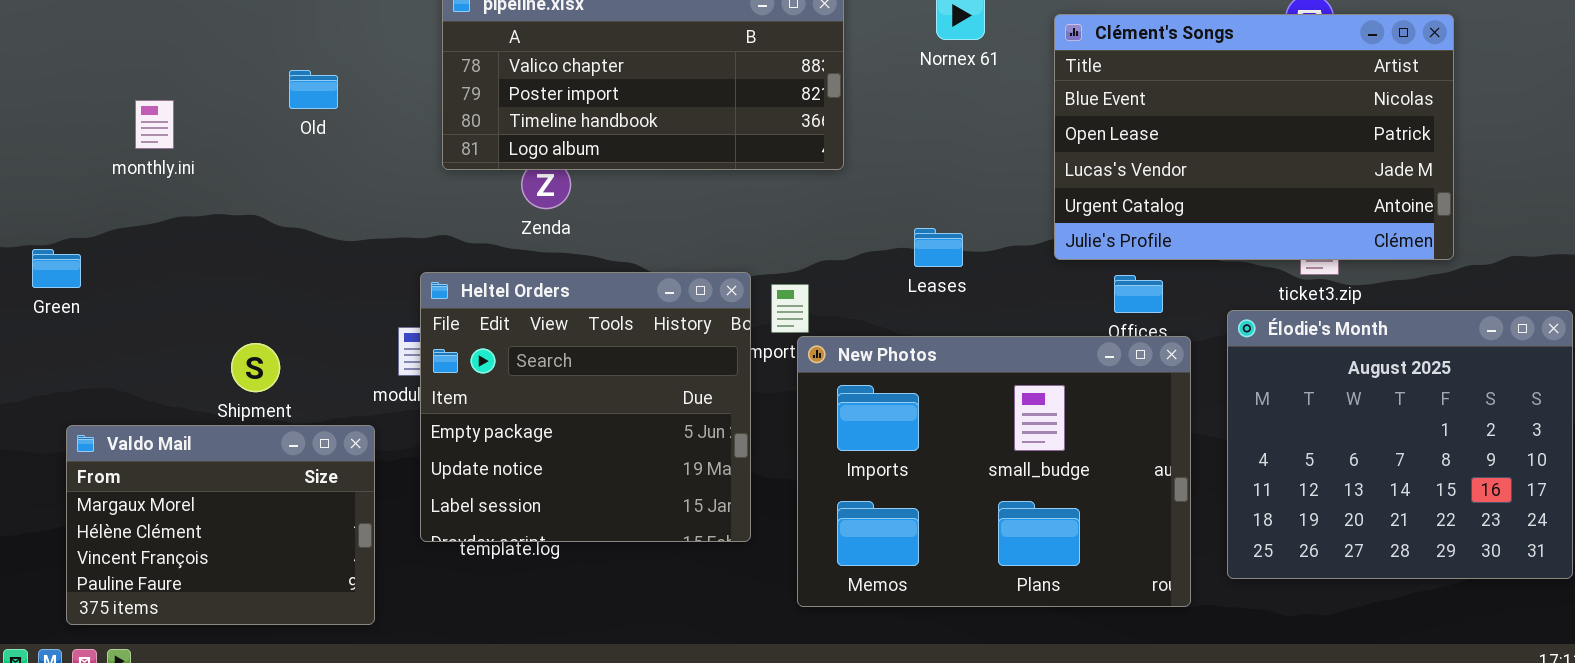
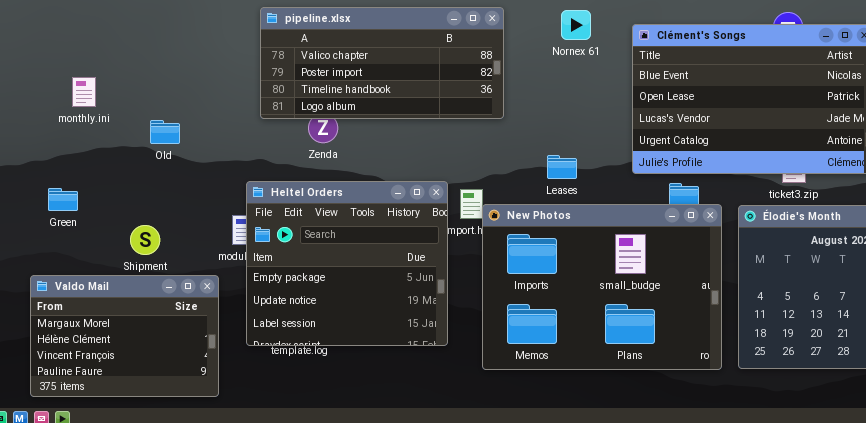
Old: [289,70,338,109] -> [150,120,180,144], moved
Green: [32,249,81,288] -> [48,188,78,211], moved
New Photos: [797,336,1191,607] -> [482,204,722,370], moved

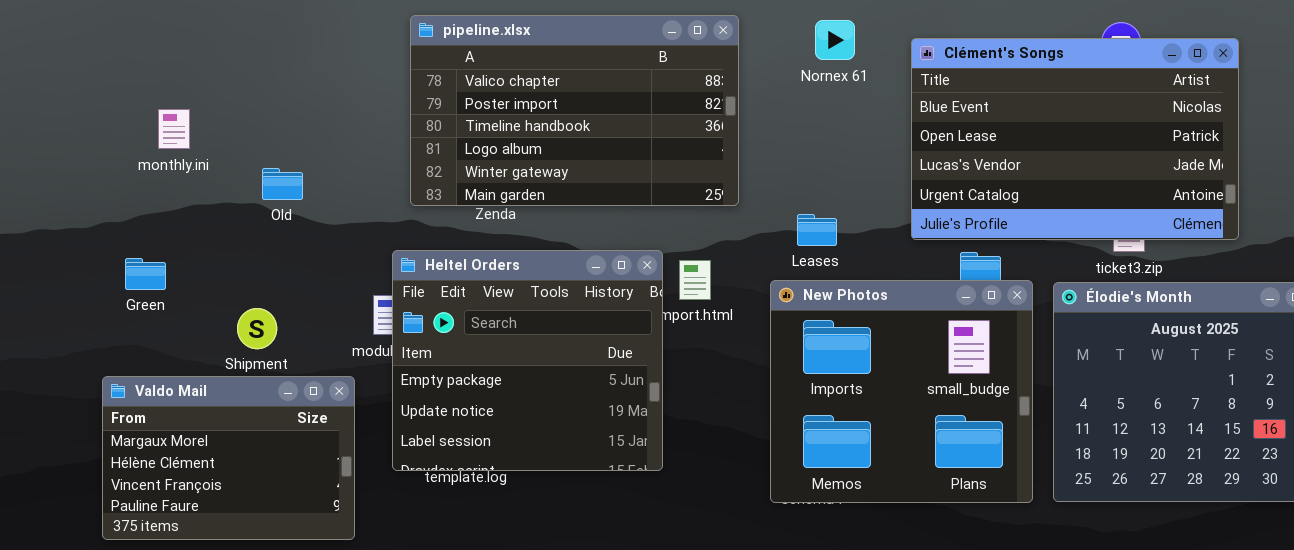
pipeline.xlsx: [260,7,504,119] -> [410,15,739,206], resized
New Photos: [482,204,722,370] -> [770,280,1033,503], resized

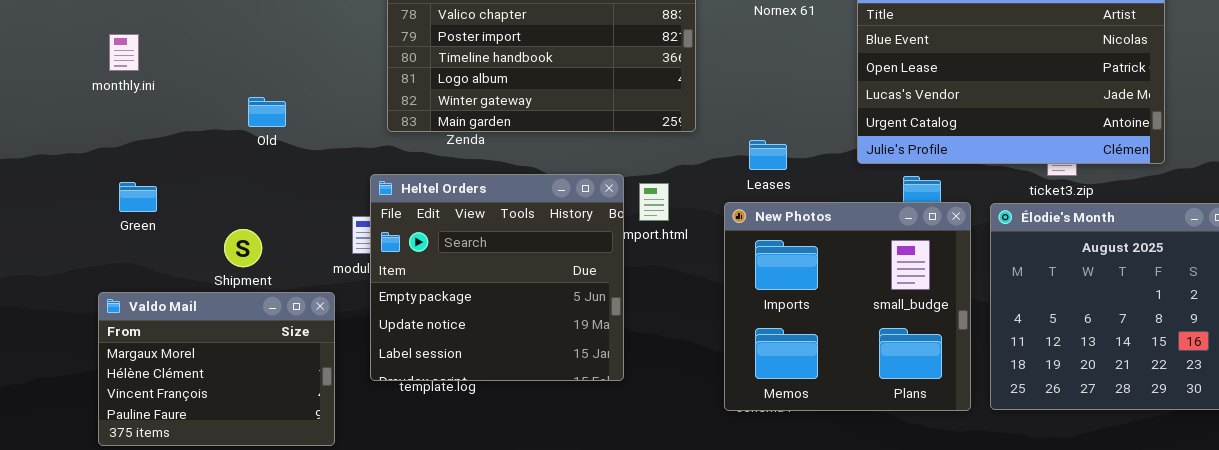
monthly.ini: [158,109,190,149] -> [109,34,139,71], moved

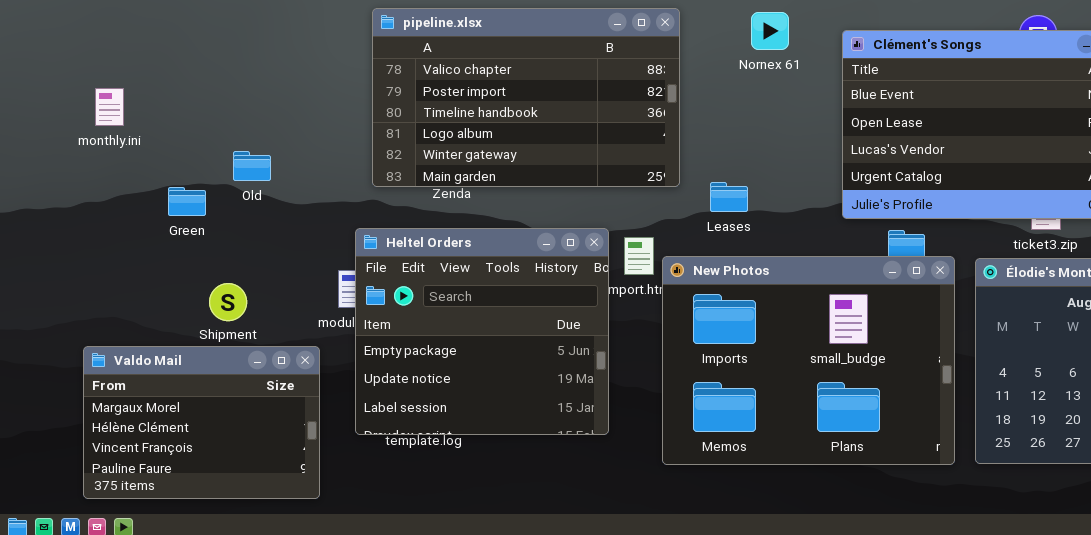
Leases: [749,140,787,170] -> [710,182,748,212], moved
Green: [119,182,157,212] -> [168,187,206,216], moved
New Photos: [724,202,971,411] -> [662,256,955,465], resized

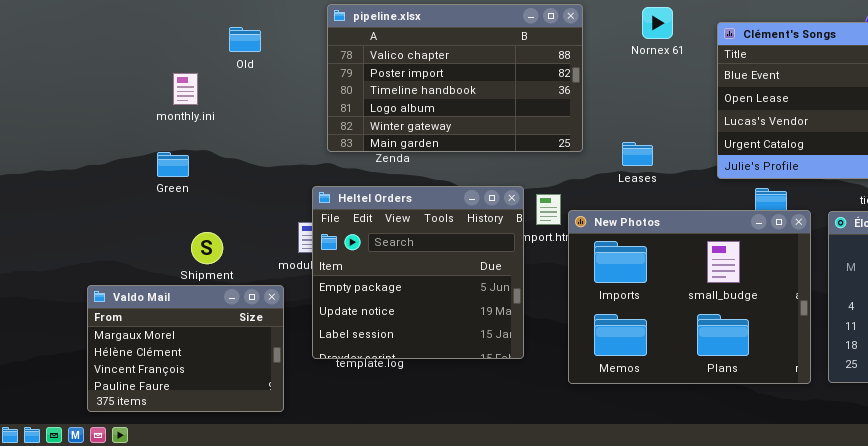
monthly.ini: [95,88,124,126] -> [173,73,198,105], moved
Old: [233,151,271,181] -> [229,27,261,52], moved
Leases: [710,182,748,212] -> [622,142,653,166], moved

